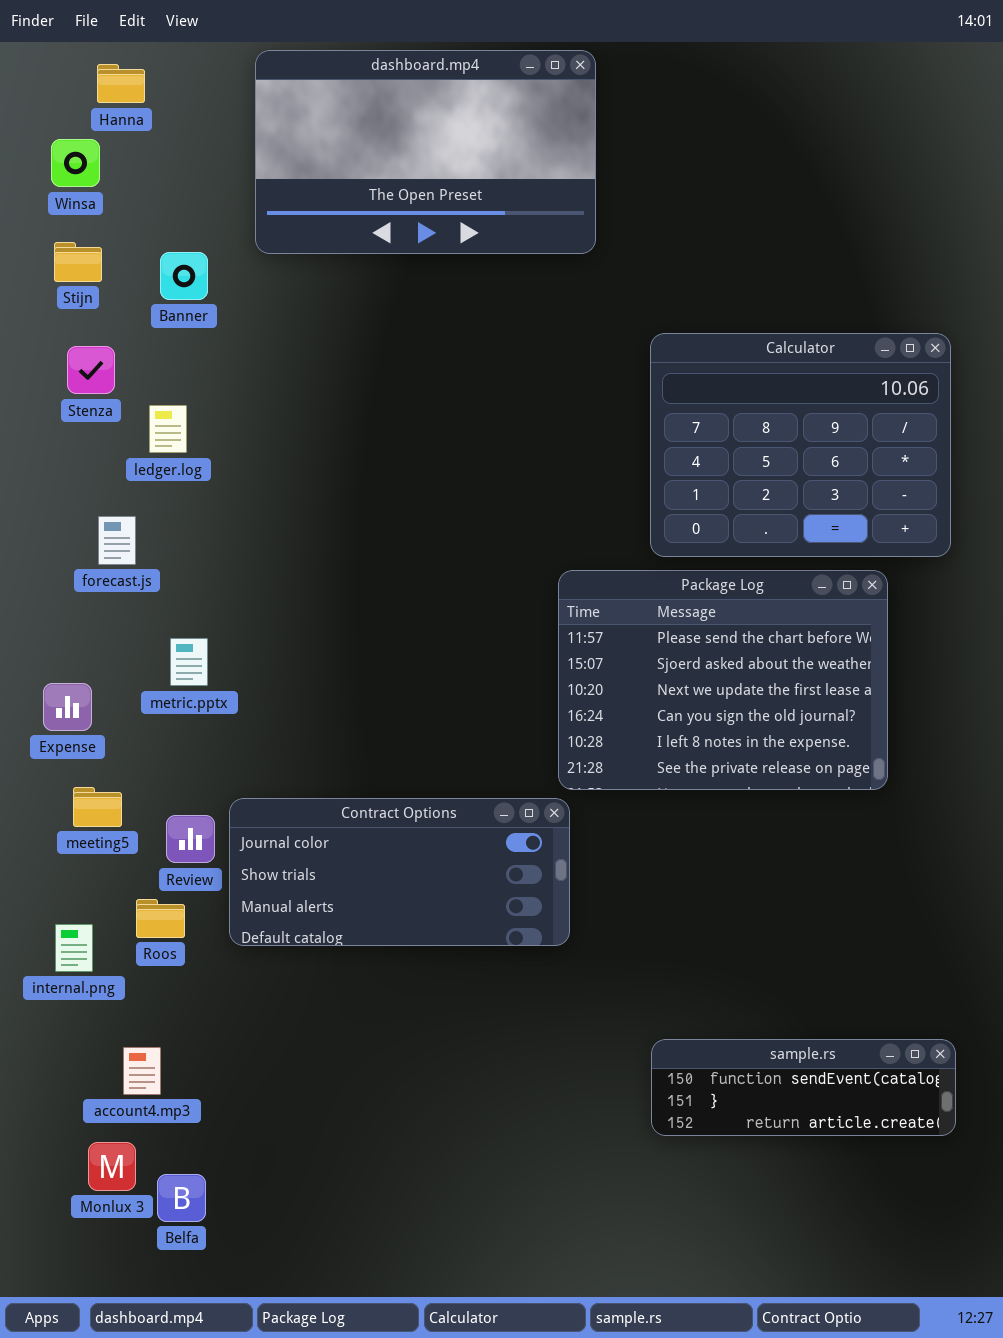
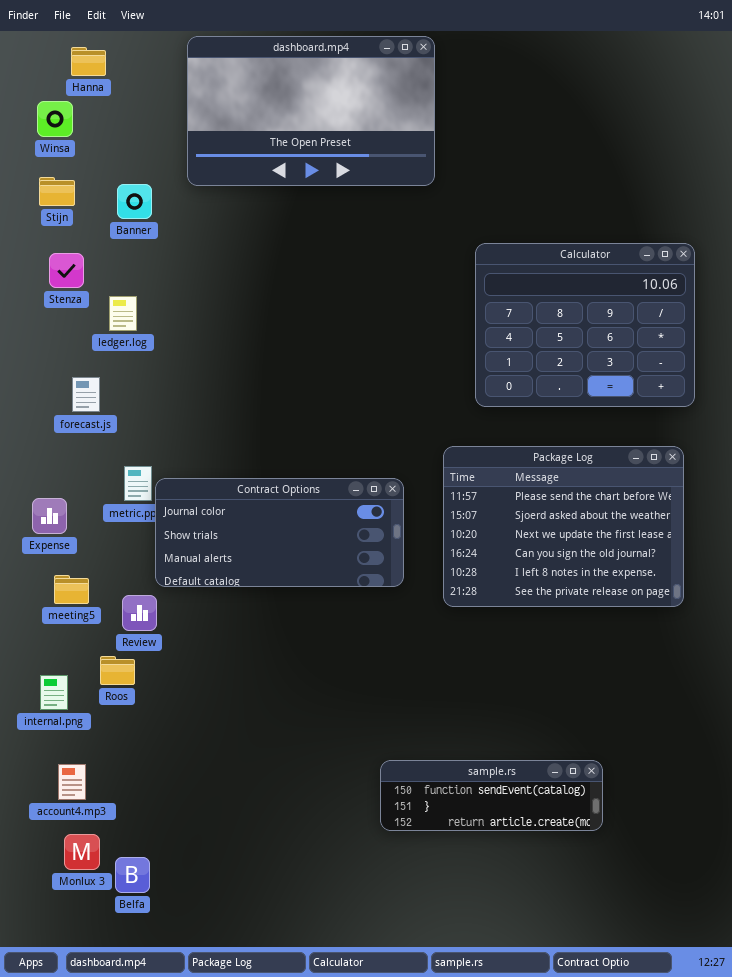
Package Log: [558,570,888,790] -> [443,446,684,607], moved
Contract Options: [229,798,570,946] -> [155,478,404,587], moved
sample.rs: [651,1039,956,1136] -> [380,760,603,831], moved
account4.mp3: [123,1047,161,1095] -> [58,764,86,800], moved

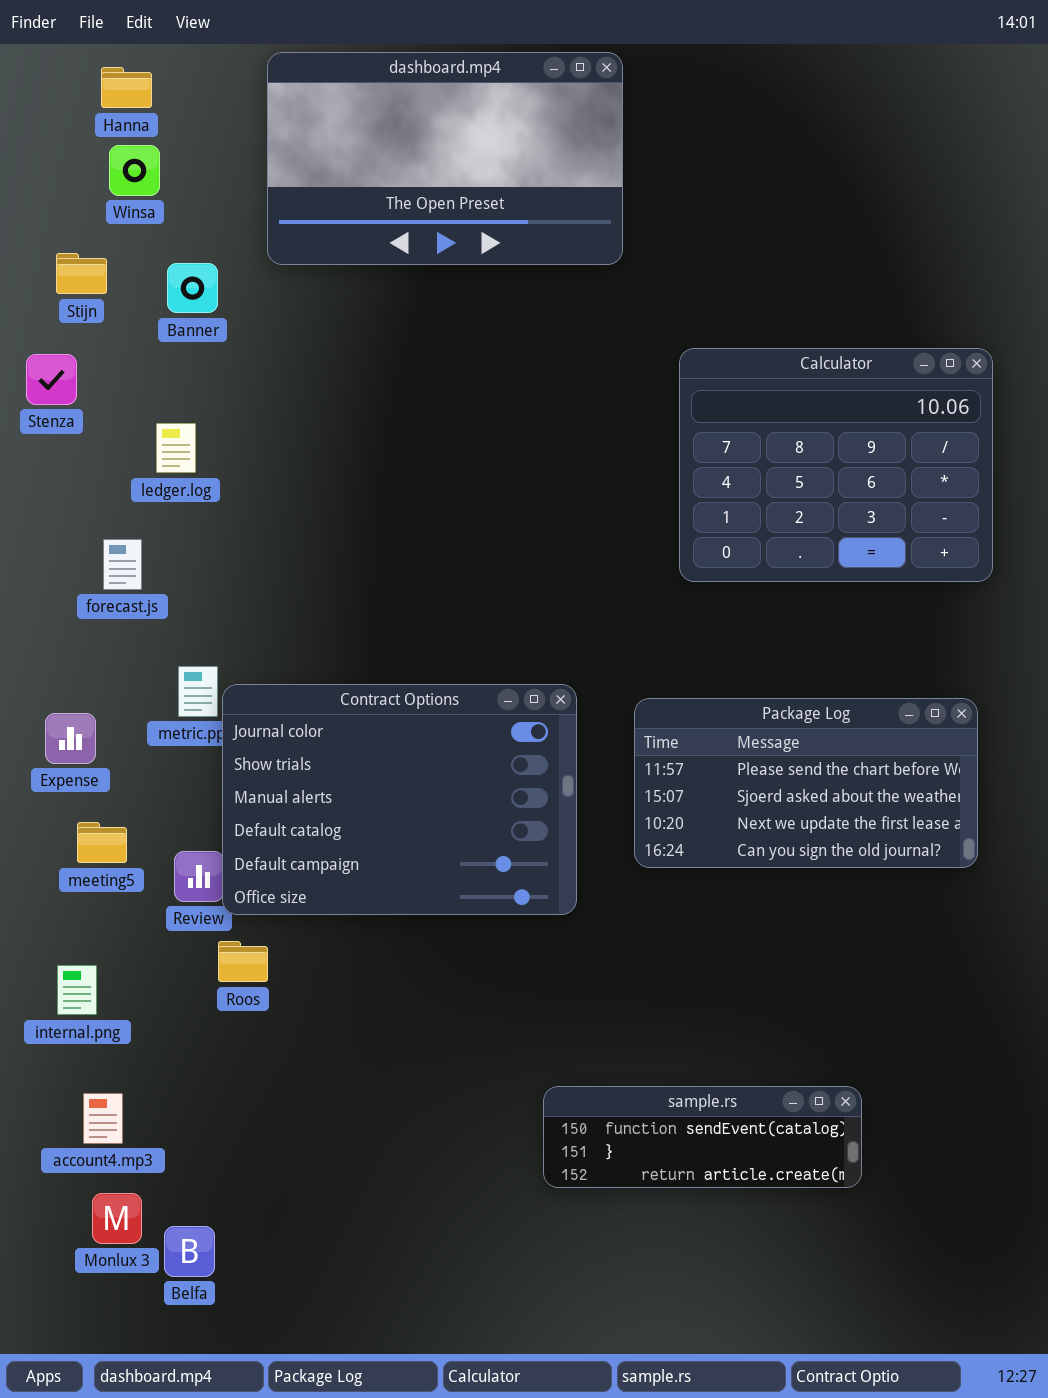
Winsa: [37,101,73,137] -> [109,145,160,196], moved
Stenza: [49,253,84,288] -> [26,354,77,405], moved
Package Log: [443,446,684,607] -> [634,698,978,868], resized
Contract Options: [155,478,404,587] -> [222,684,577,915], resized
Roos: [100,656,135,685] -> [218,941,268,982], moved

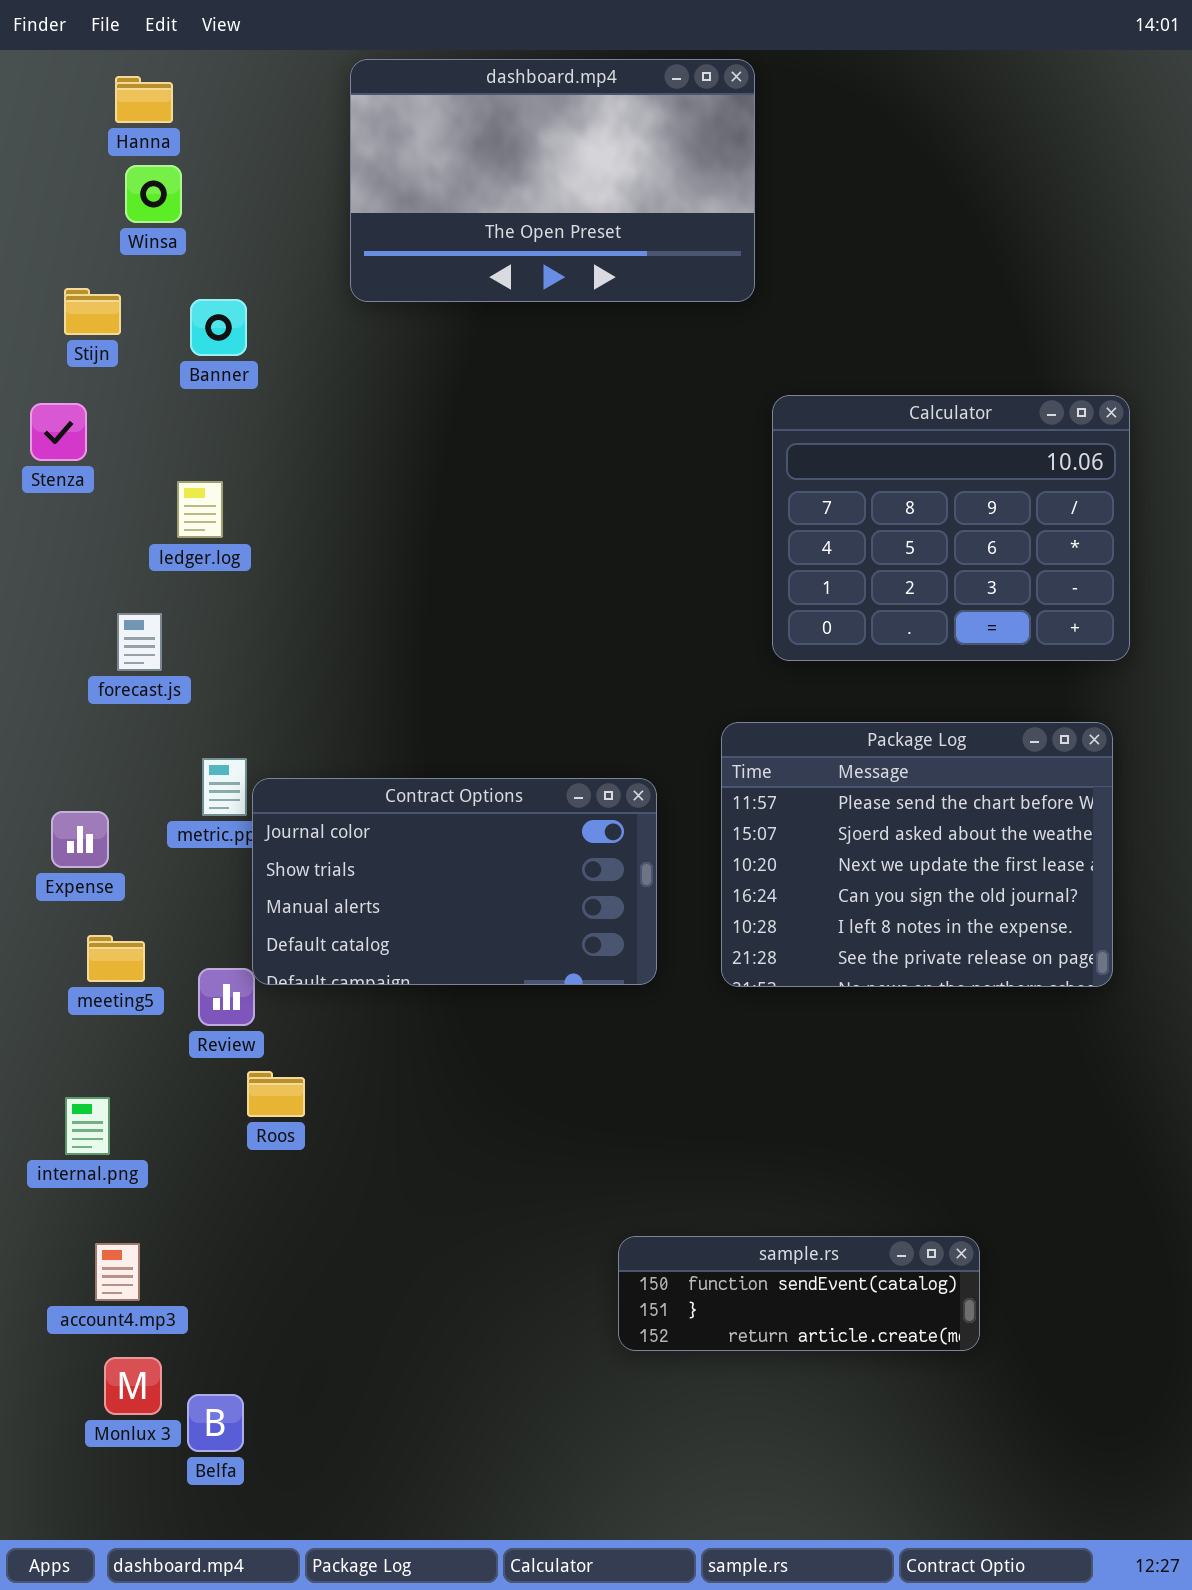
dashboard.mp4: [267,52,623,265] -> [350,59,755,302], moved
Contract Options: [222,684,577,915] -> [252,778,657,985], resized
Package Log: [634,698,978,868] -> [721,722,1113,987], resized

